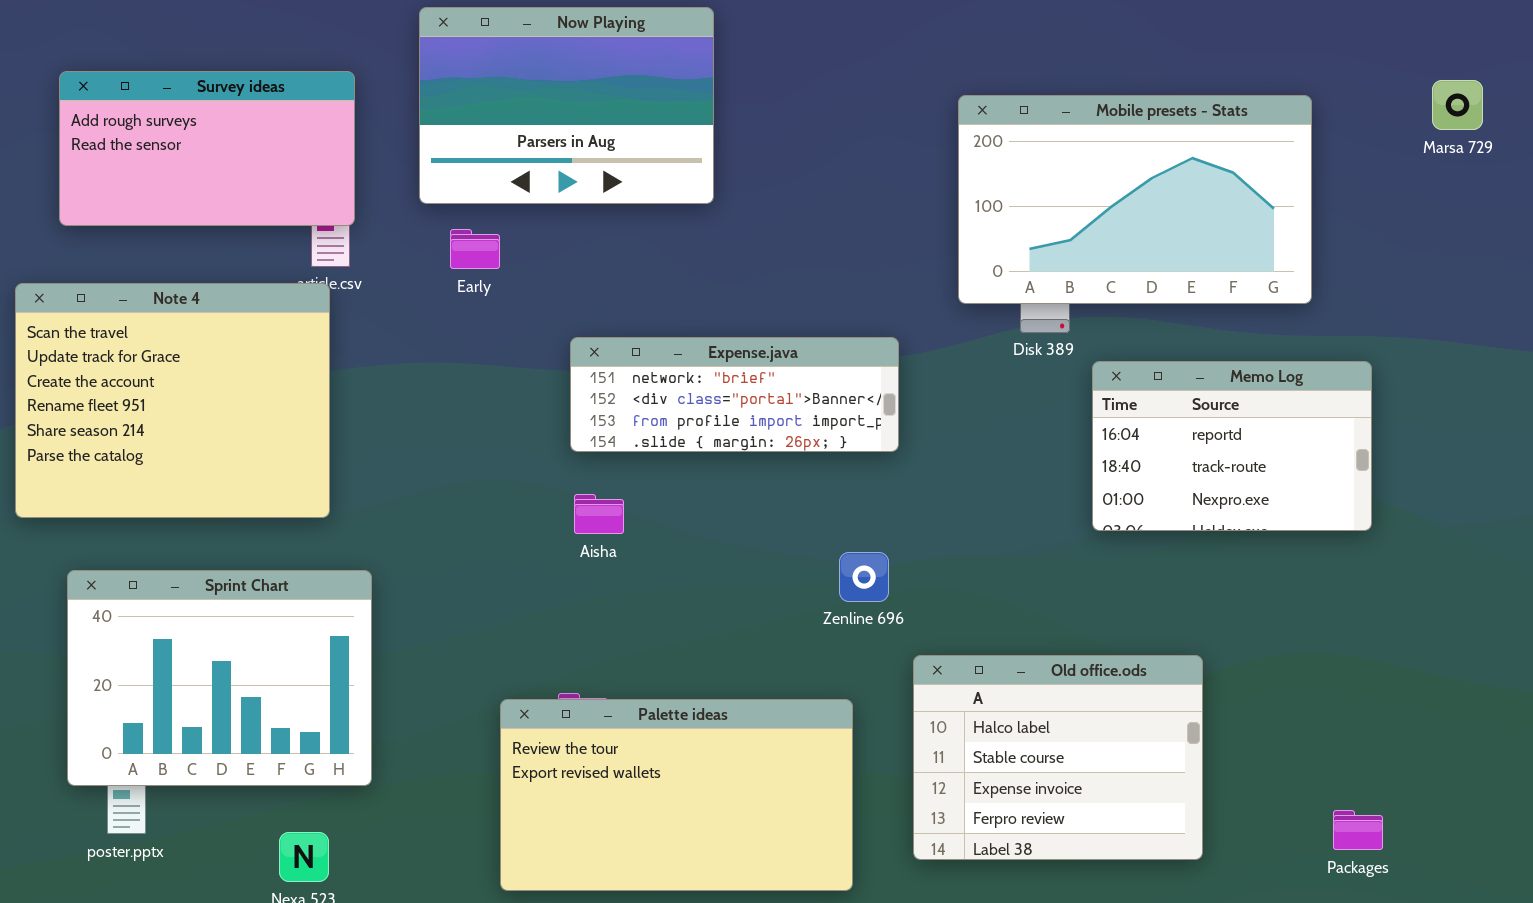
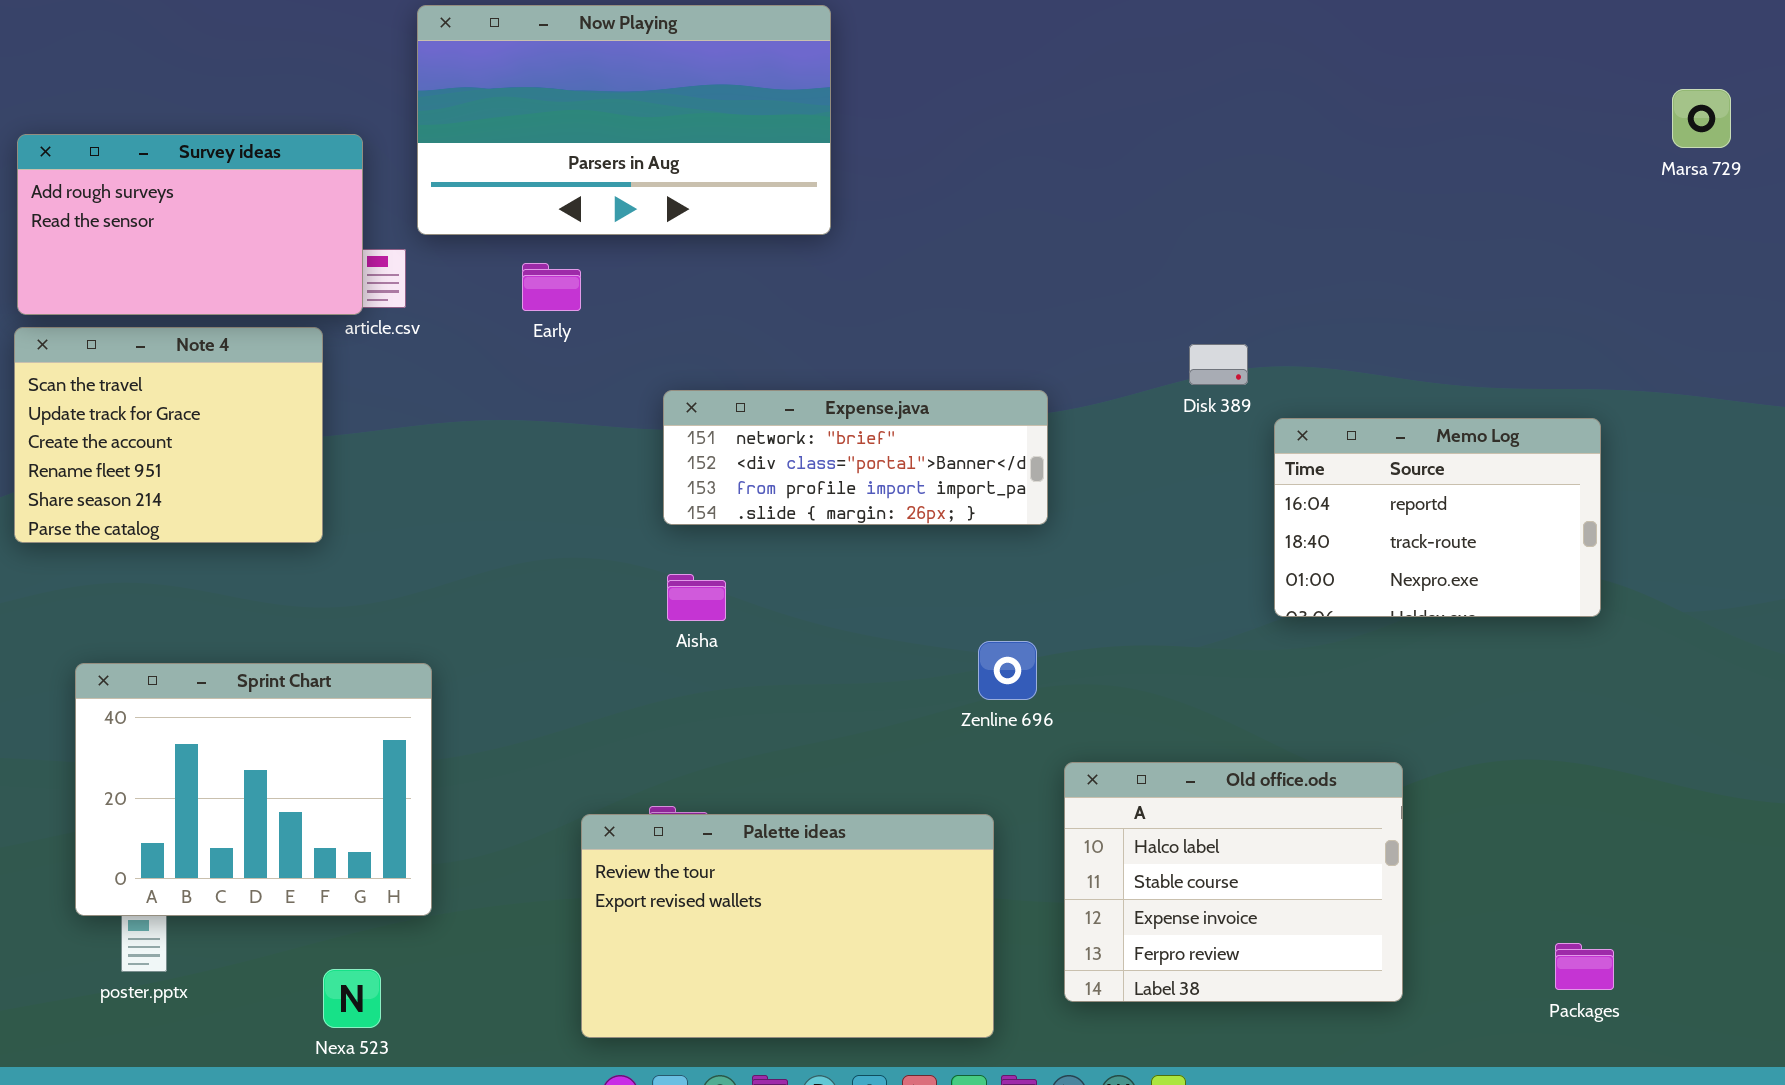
Now Playing: [419,7,714,204] -> [417,5,831,235], resized
Survey ideas: [59,71,355,226] -> [17,134,363,315], moved
Mobile presets - Stats: [958,95,1312,304] -> none, closed
Note 4: [15,283,330,518] -> [14,327,323,543], resized

